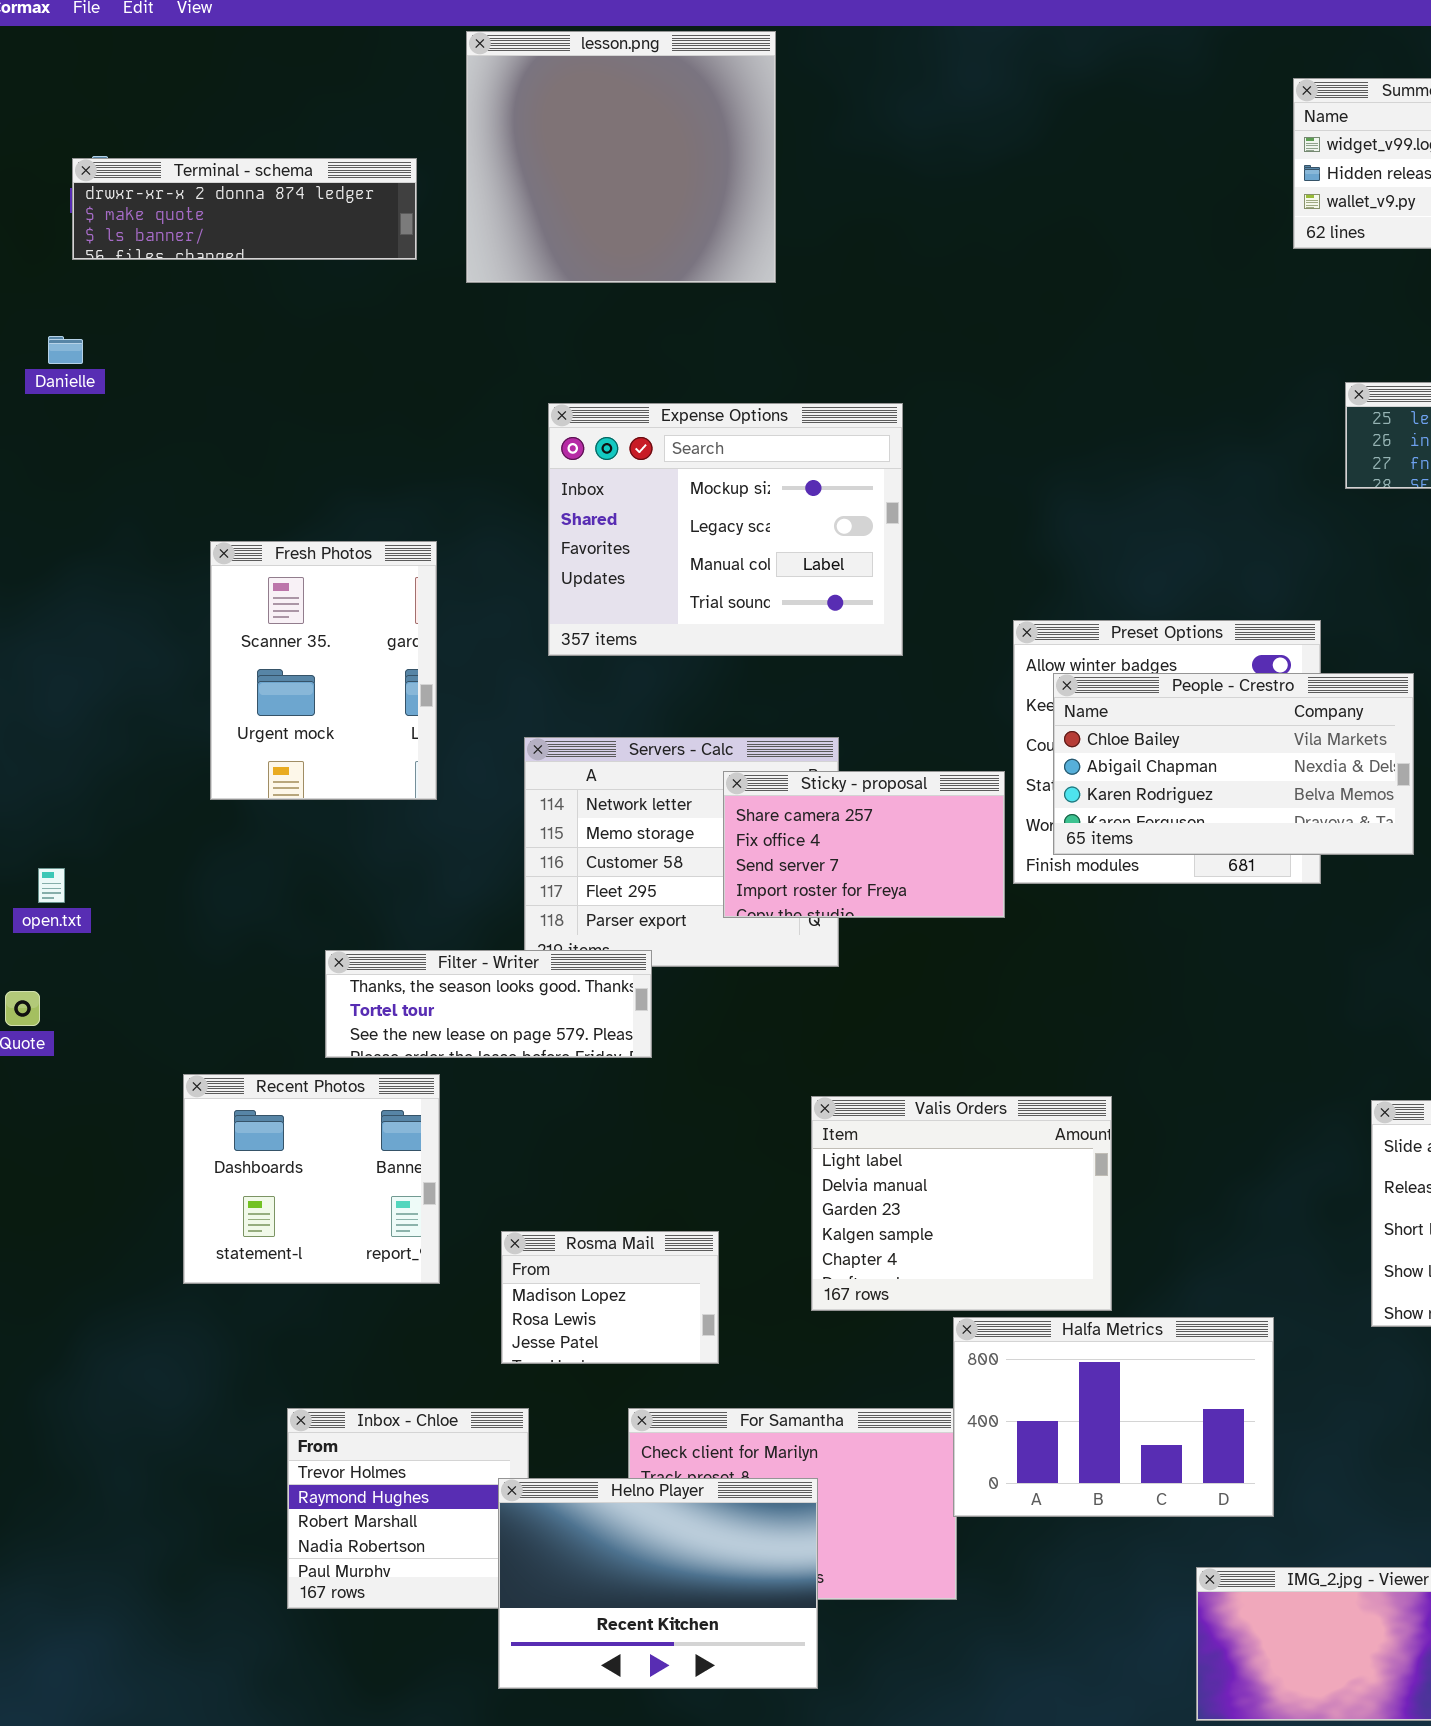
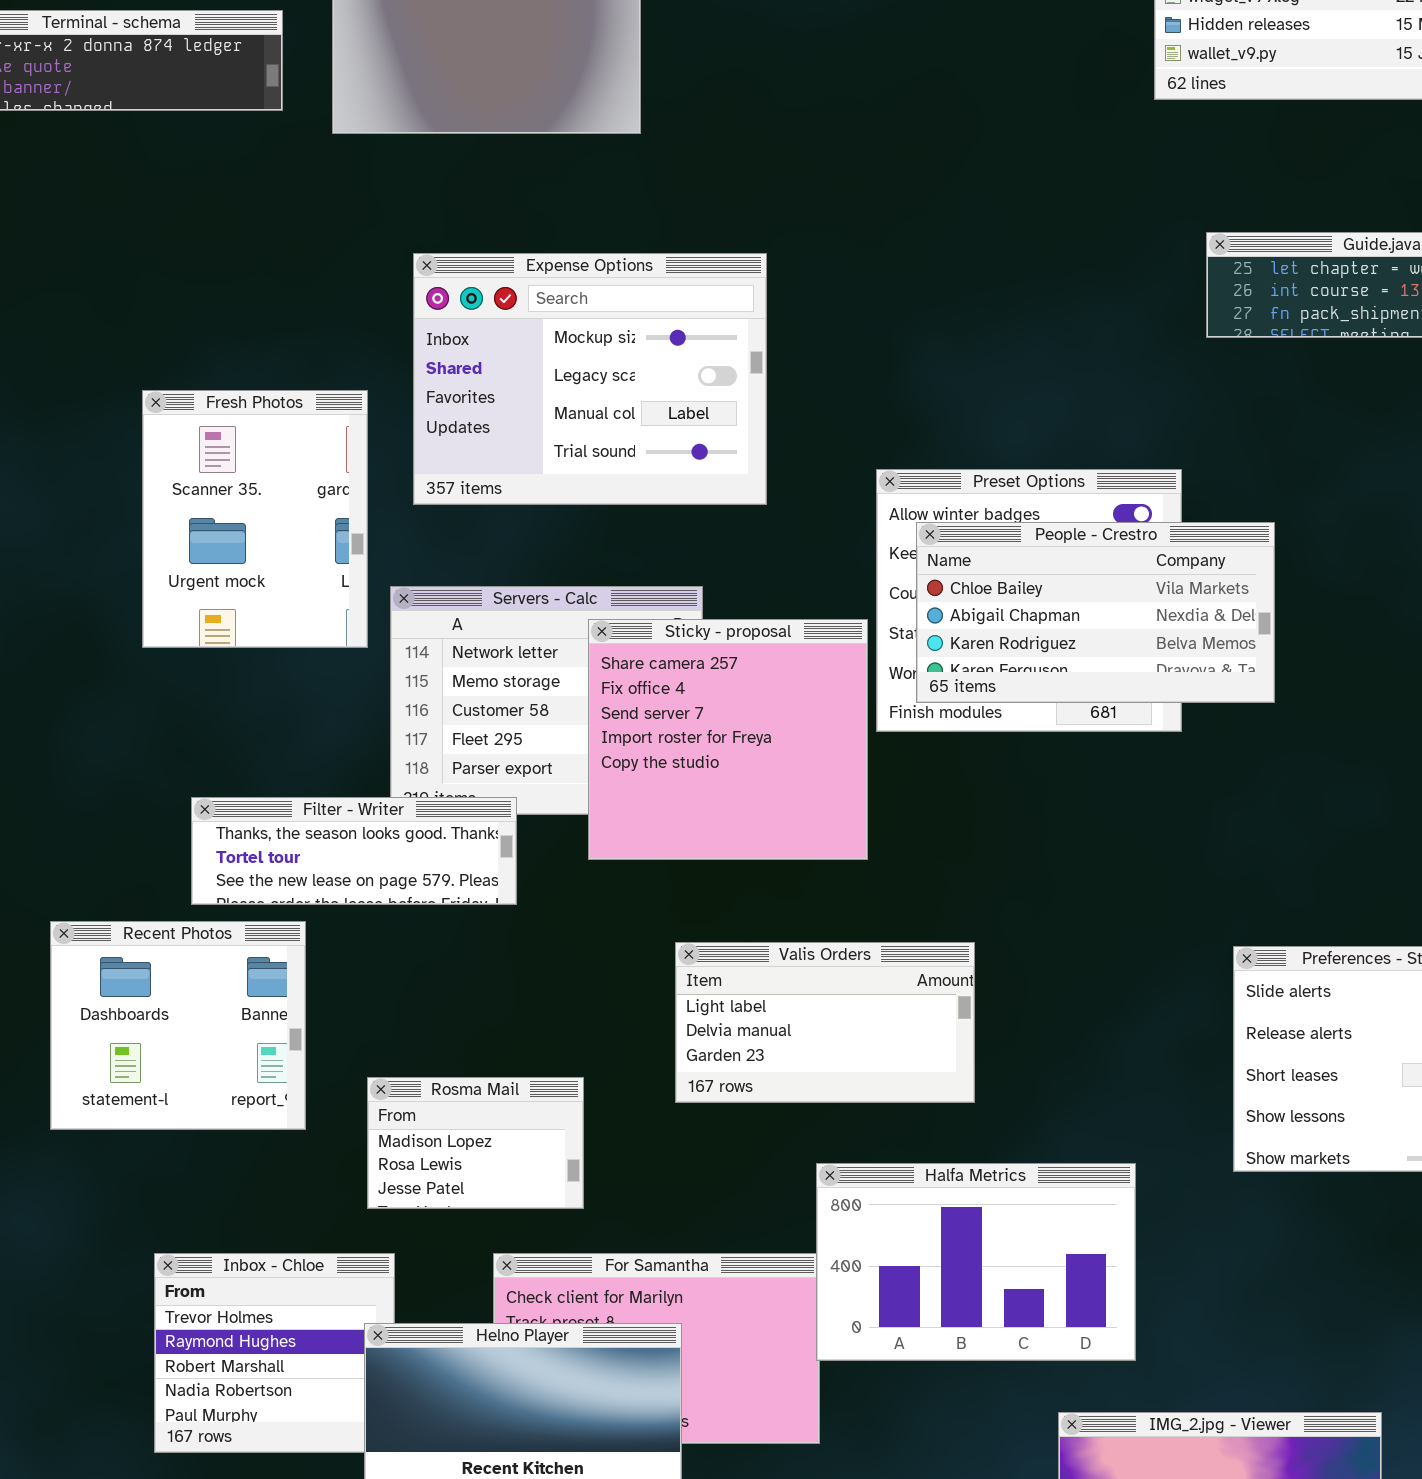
Fresh Photos: [210,541,437,800] -> [142,390,368,648], moved
Sticky - proposal: [723,771,1005,918] -> [588,619,868,860], resized
Valis Orders: [811,1096,1112,1311] -> [675,942,975,1103], resized

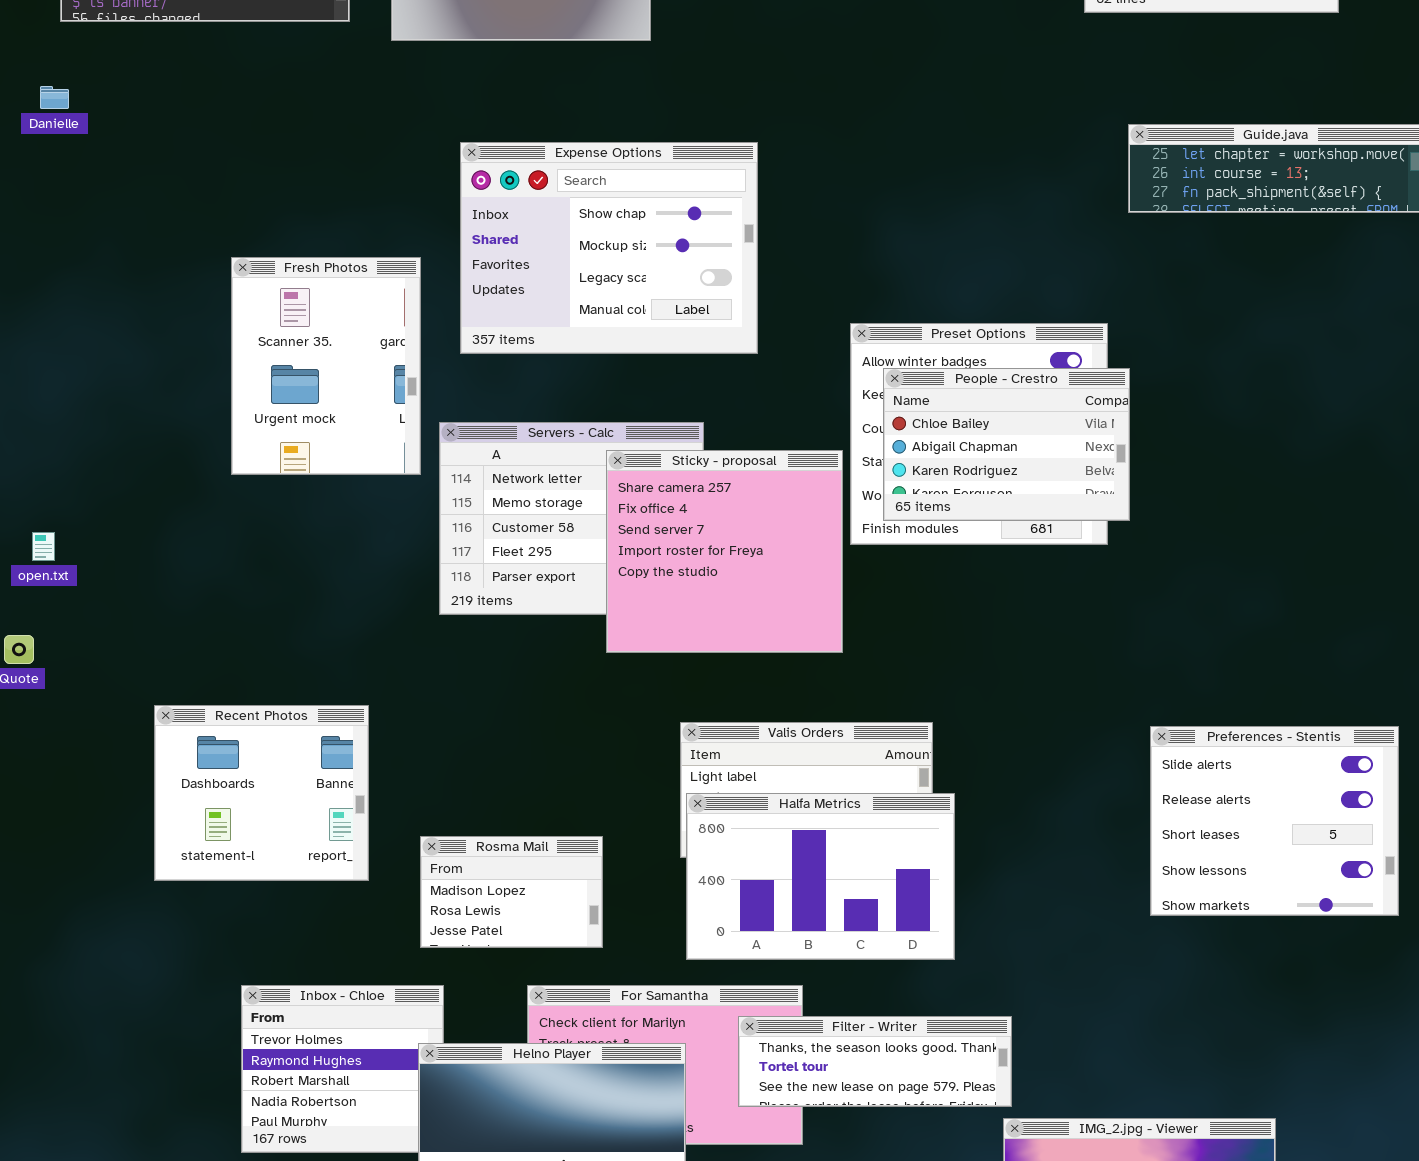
Expense Options: [413,253,767,505] -> [460,142,758,354], scrolled up 1 row
People - Crestro: [916,522,1275,703] -> [883,368,1130,521], resized
Filter - Writer: [191,797,517,905] -> [738,1016,1012,1107], moved
Halfa Metrics: [816,1163,1136,1361] -> [686,793,955,960], moved

